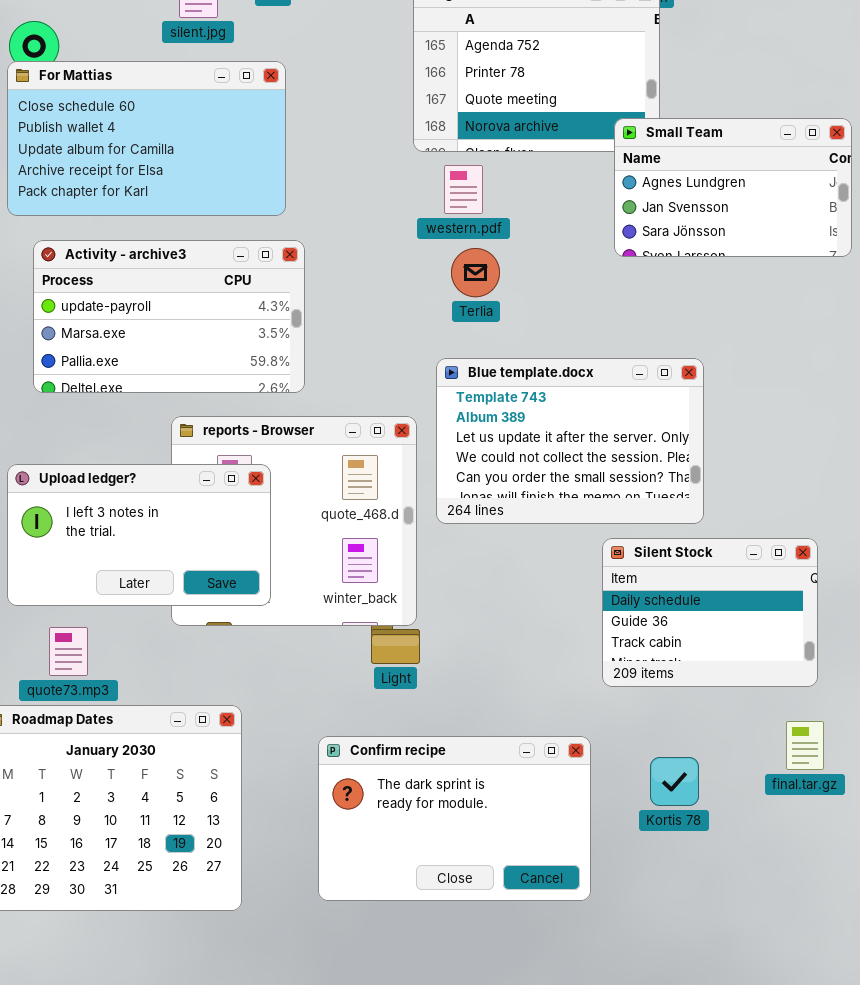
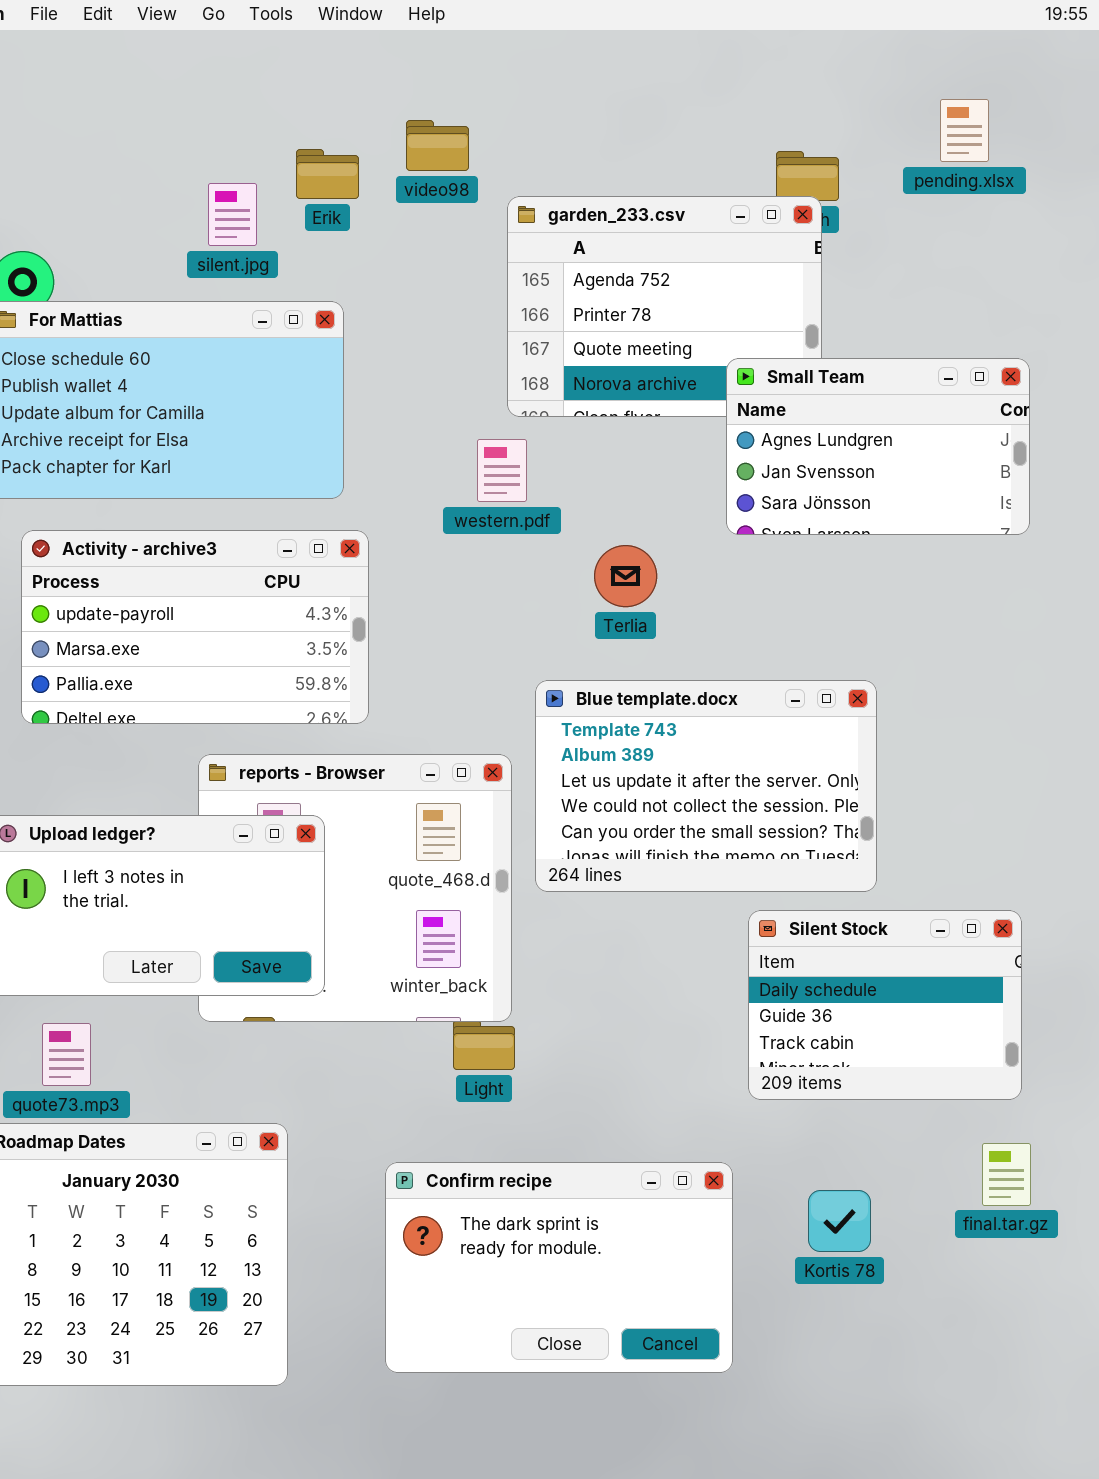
Small Team: [614,118,852,257] -> [726,358,1030,535], moved
western.pdf: [444,165,483,214] -> [477,439,527,502], moved
Terlia: [451,248,500,297] -> [594,545,657,607], moved

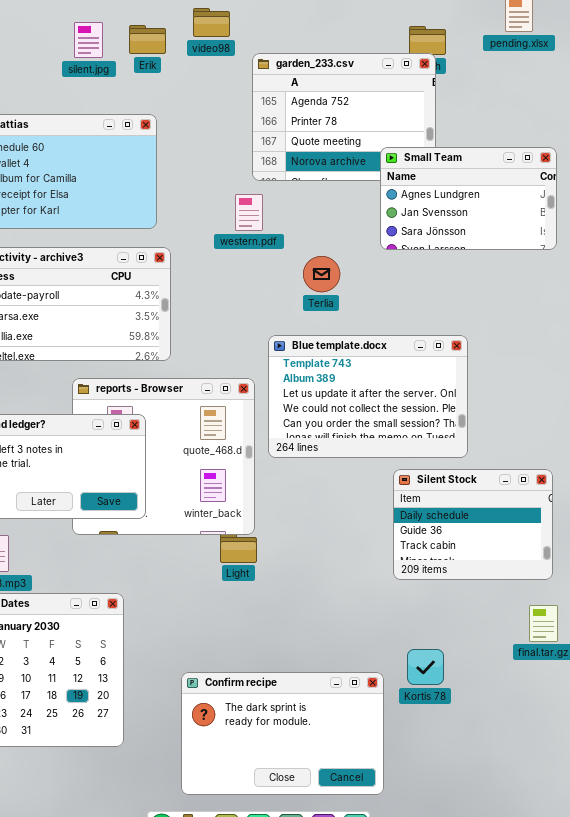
silent.jpg: [208,183,257,246] -> [74,22,103,58], moved
Confirm recipe: [385,1162,733,1373] -> [181,672,384,795], moved
Kortis 78: [808,1190,871,1252] -> [407,649,444,685], moved

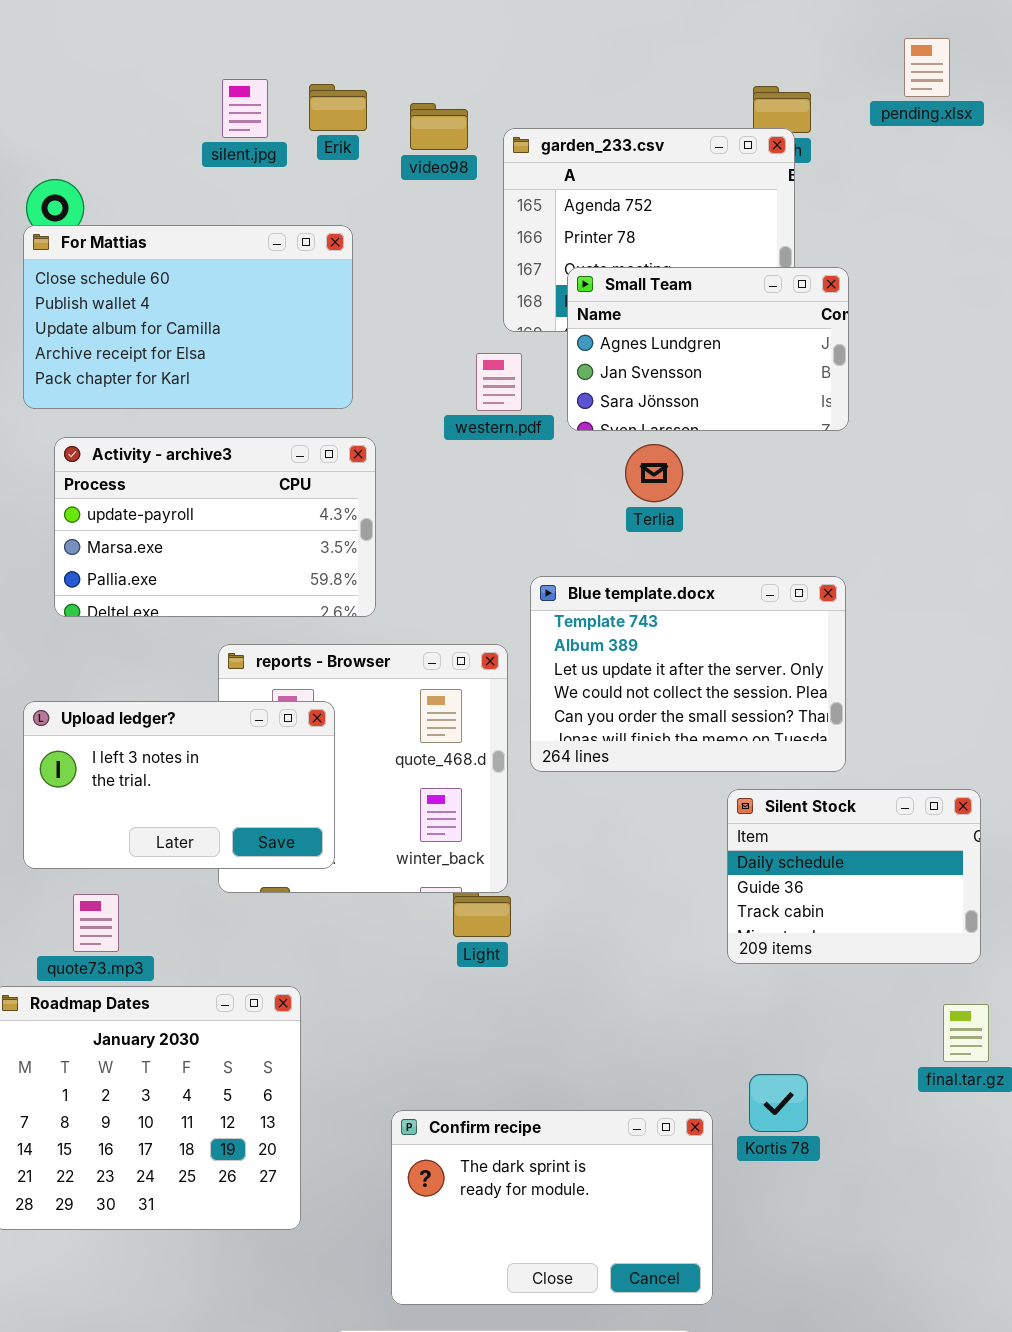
video98: [193,8,230,37] -> [410,103,468,150], moved
Small Team: [380,147,557,250] -> [567,267,849,431], moved
Terlia: [303,256,340,292] -> [625,444,683,502], moved

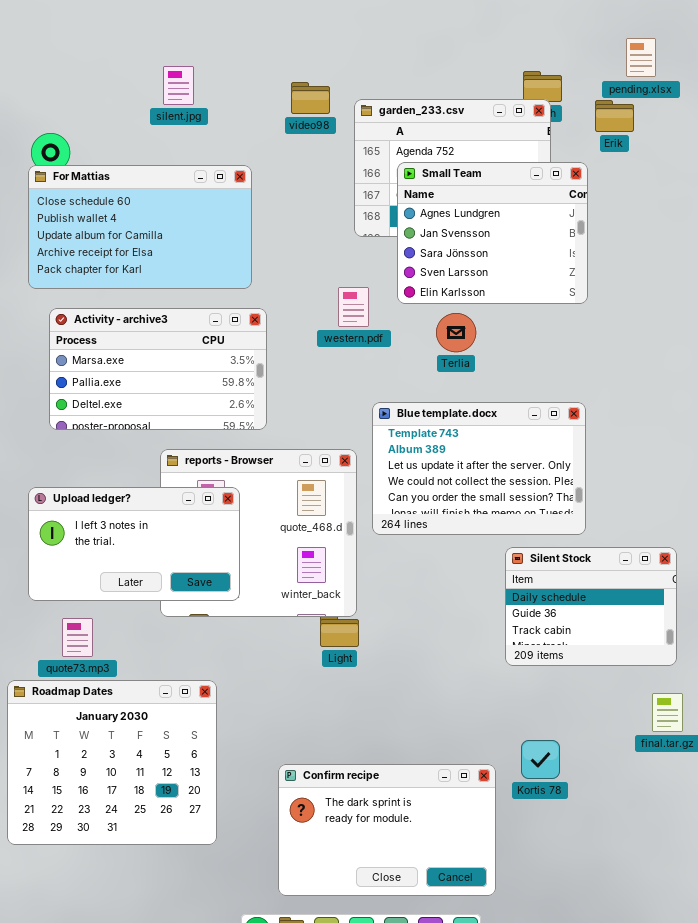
Erik: [309,84,367,131] -> [595,100,634,132], moved
Small Team: [567,267,849,431] -> [397,162,588,304], resized
western.pdf: [476,353,522,411] -> [338,287,369,327], moved
Activity - archive3: [54,437,376,617] -> [49,308,267,430], scrolled down 1 row

